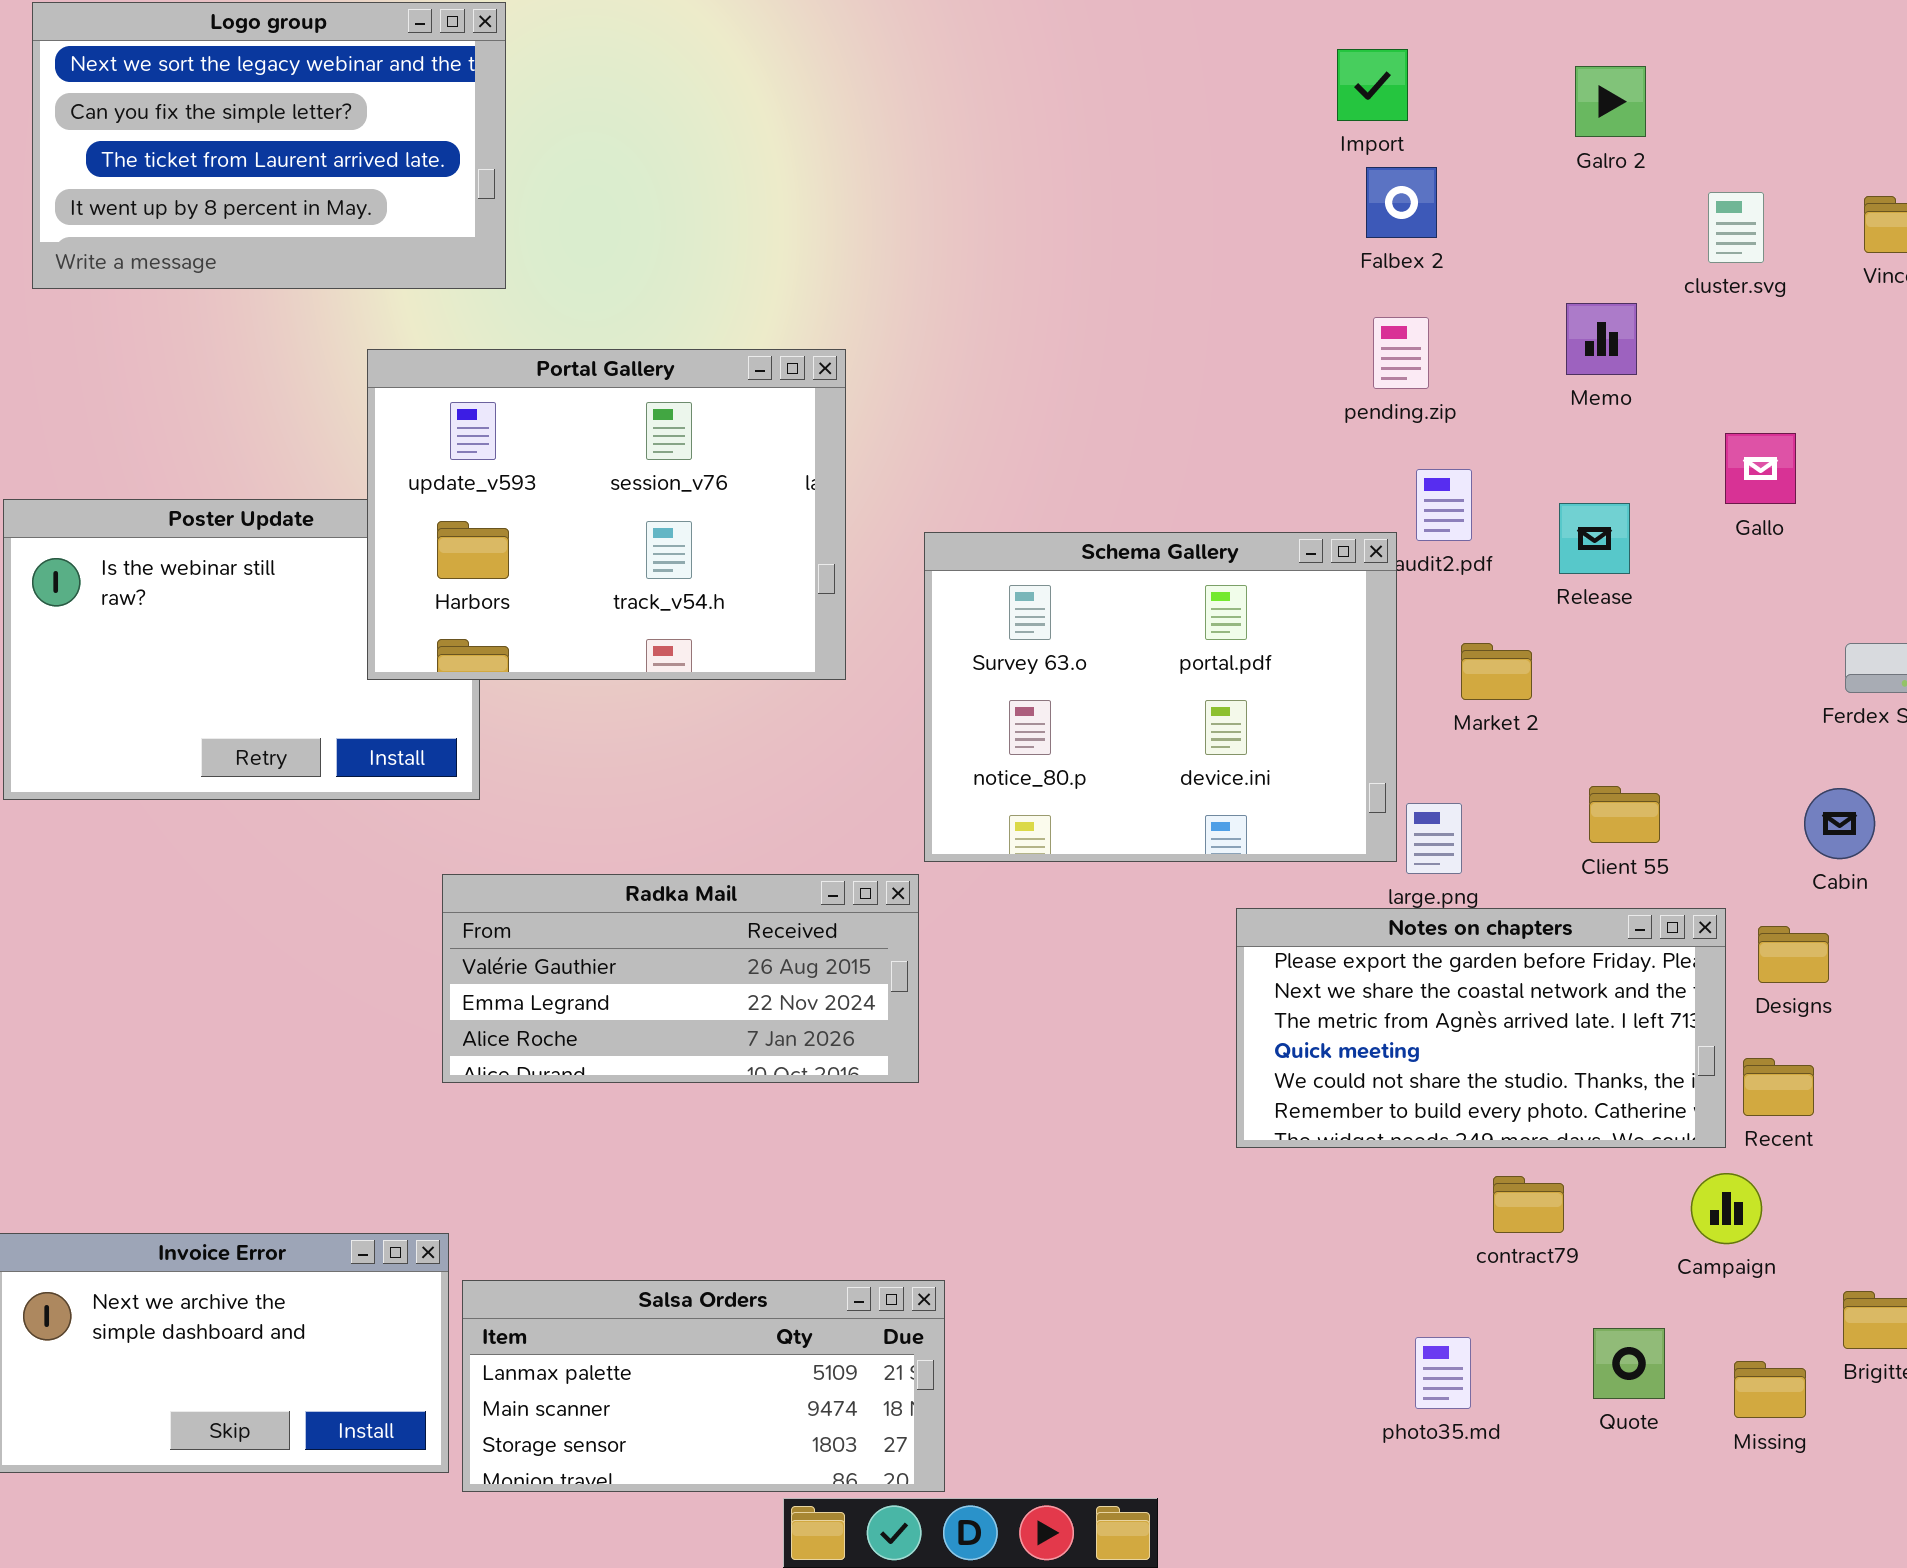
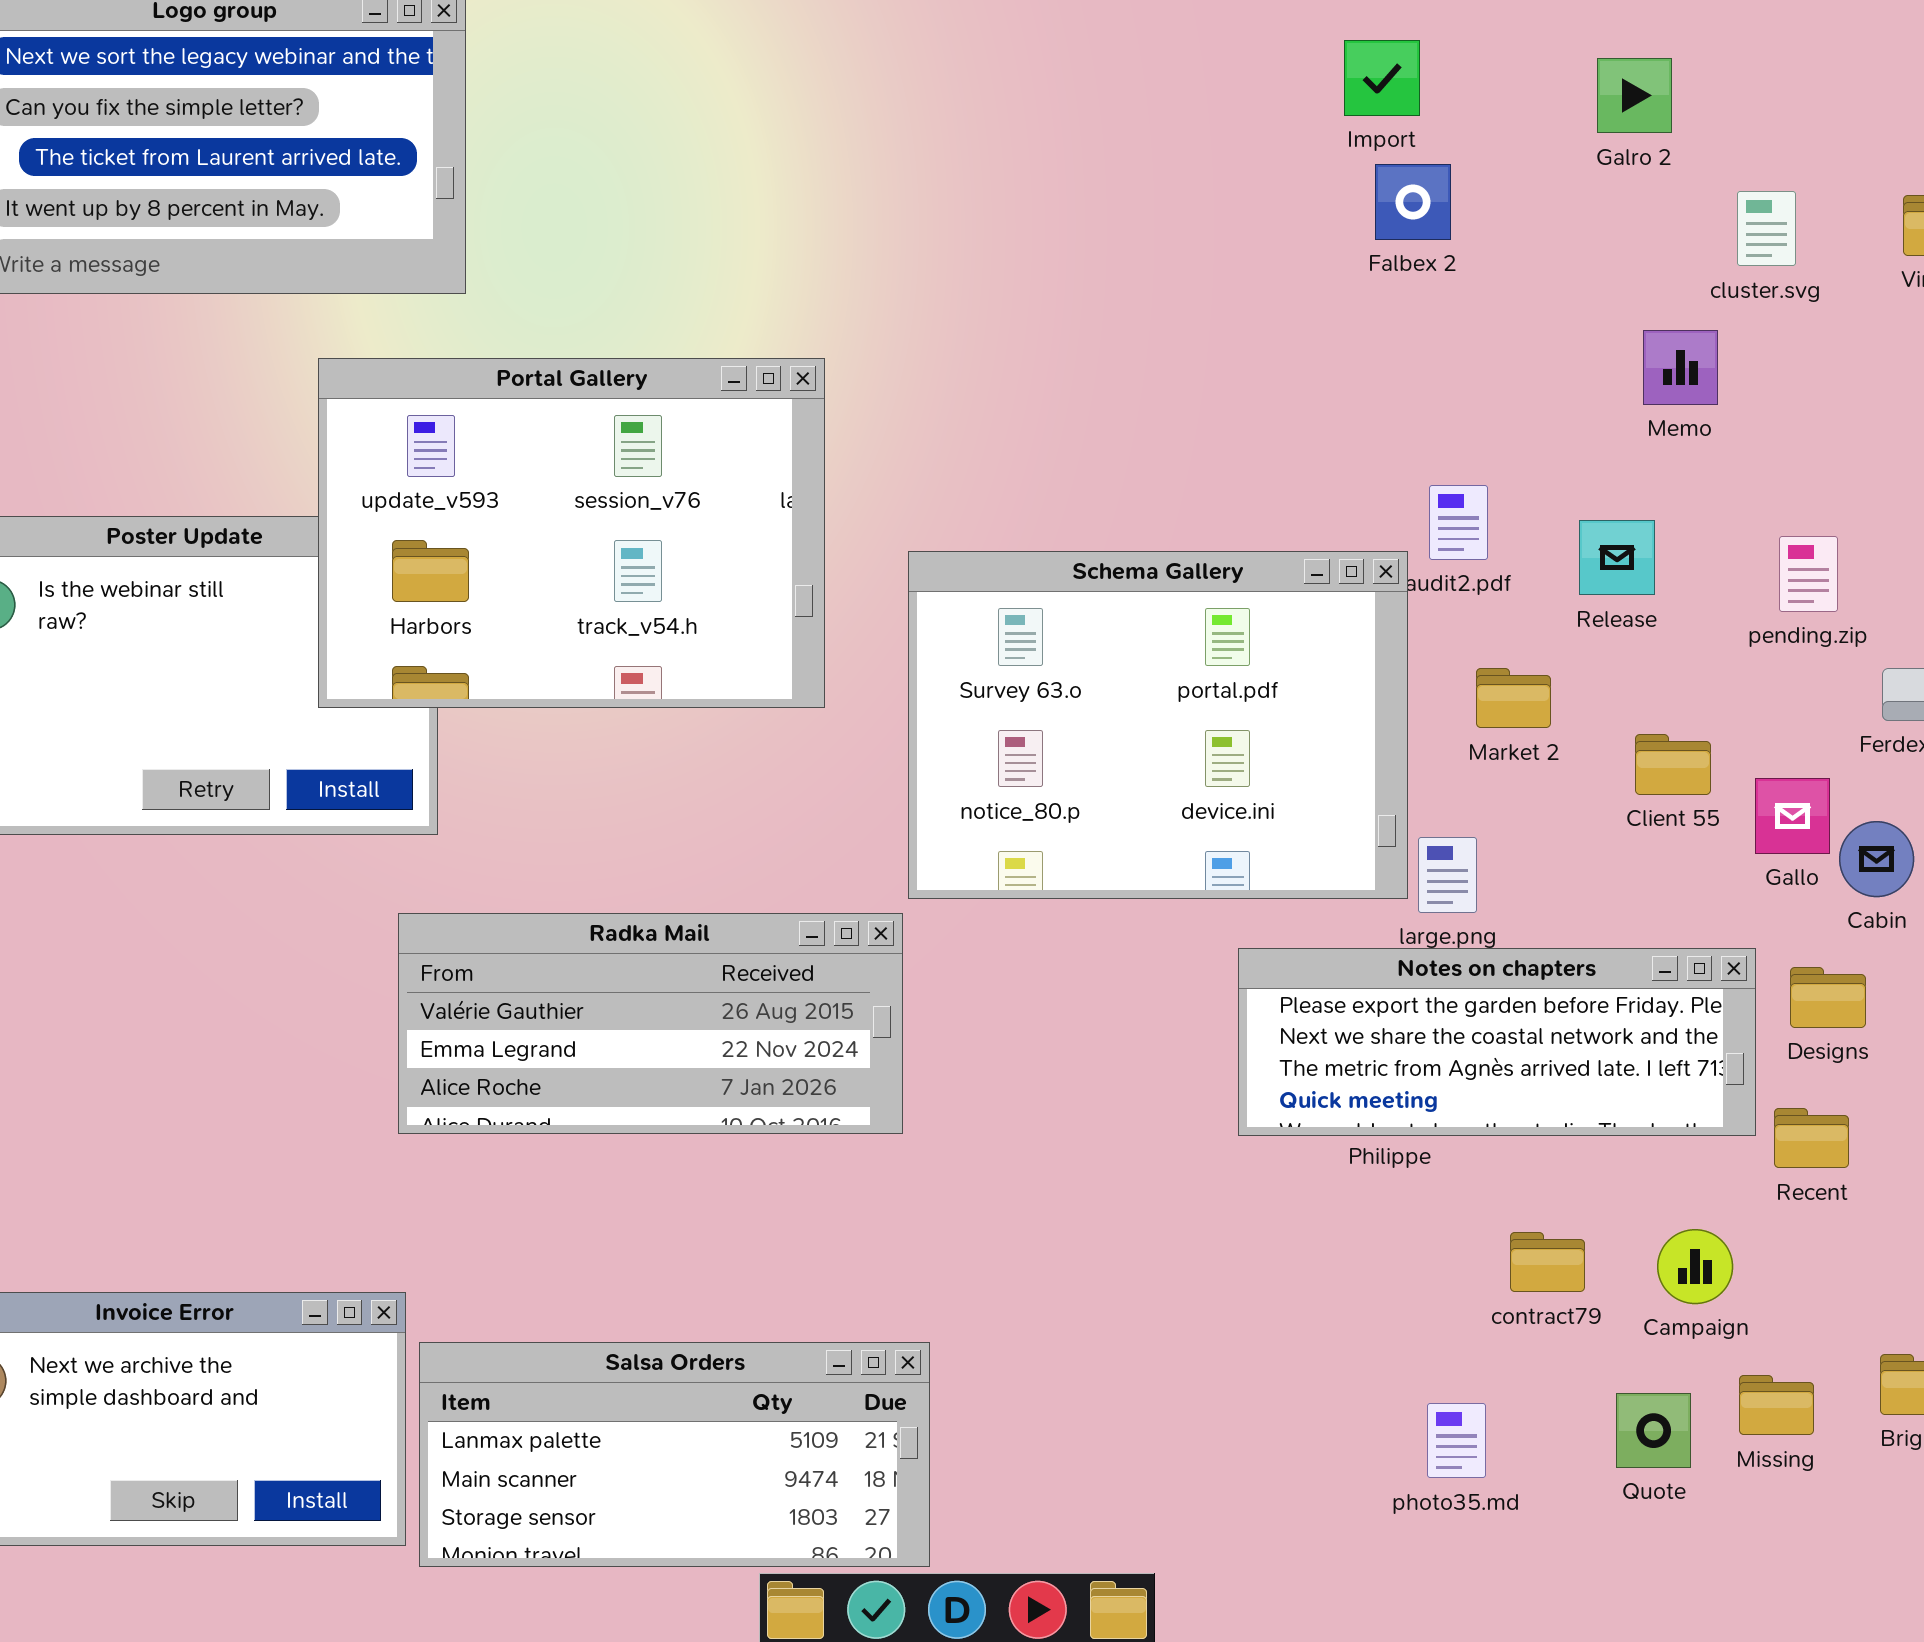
Memo: [1566,303,1637,375] -> [1643,330,1718,405], moved
pending.zip: [1373,317,1429,389] -> [1779,536,1838,612], moved
Gallo: [1725,433,1796,504] -> [1755,778,1830,854], moved
Client 55: [1589,786,1660,843] -> [1635,734,1711,795], moved
Notes on chapters: [1236,908,1726,1148] -> [1238,948,1756,1136], resized
Campaign: [1691,1173,1762,1244] -> [1657,1229,1733,1304], moved
Missing: [1734,1361,1806,1418] -> [1739,1375,1814,1435], moved

